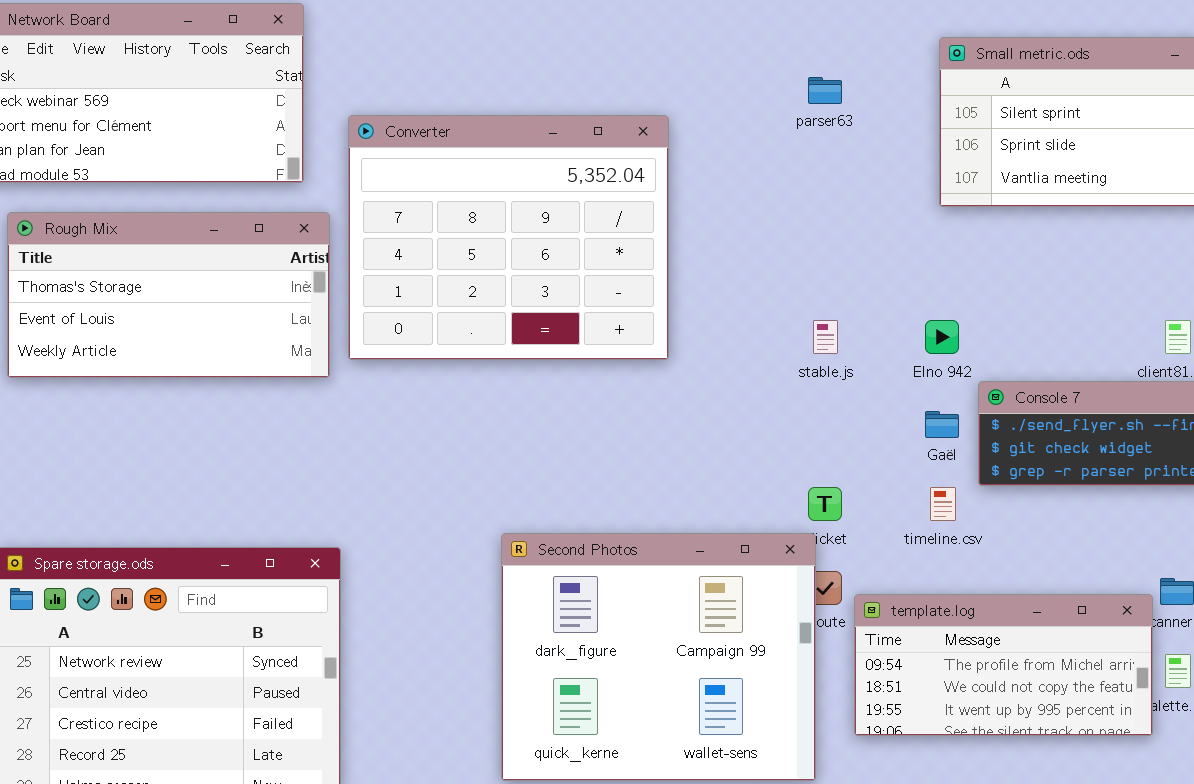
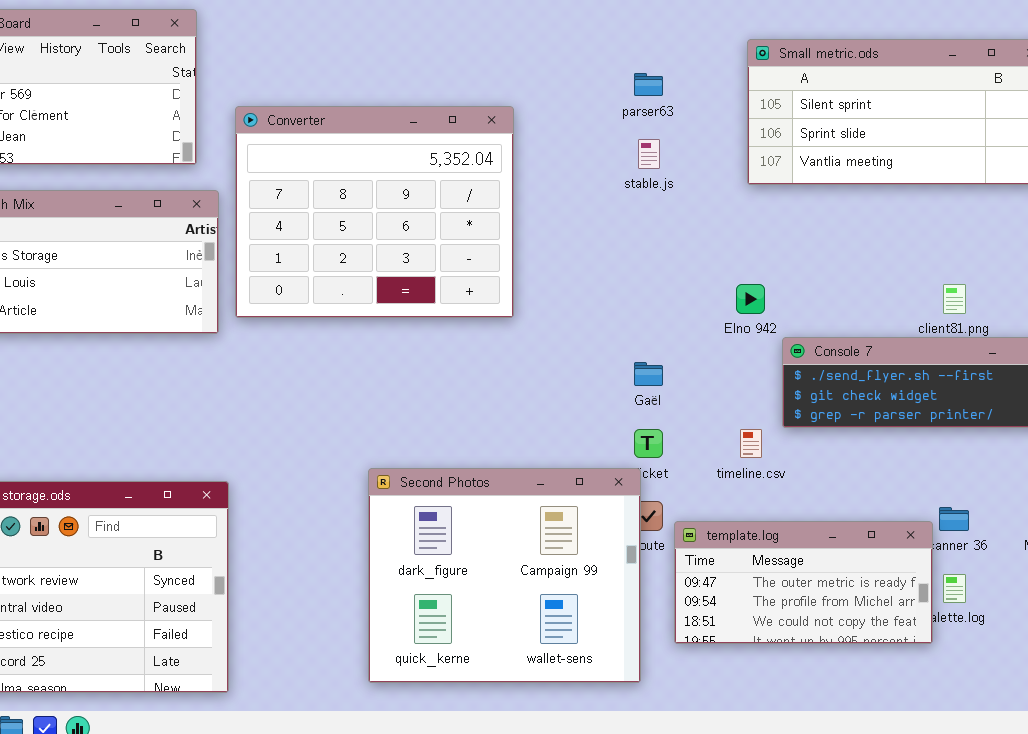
stable.js: [813,320,838,354] -> [638,139,660,169], moved
Gaël: [925,411,959,438] -> [634,362,663,386], moved
template.log: [854,594,1153,736] -> [674,521,933,644], scrolled up 1 row

